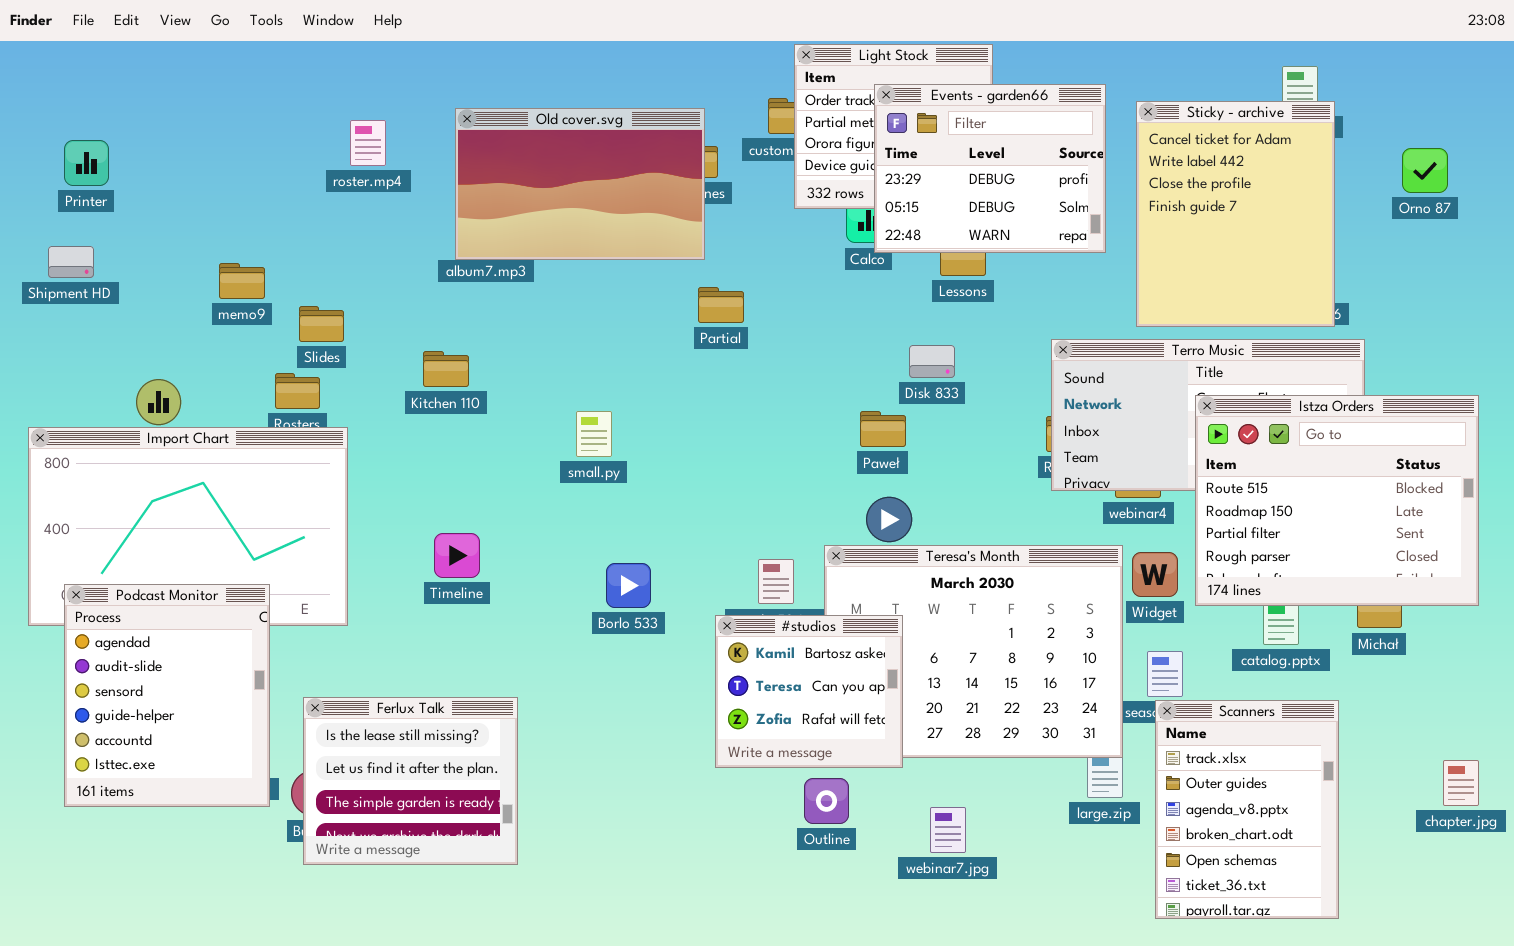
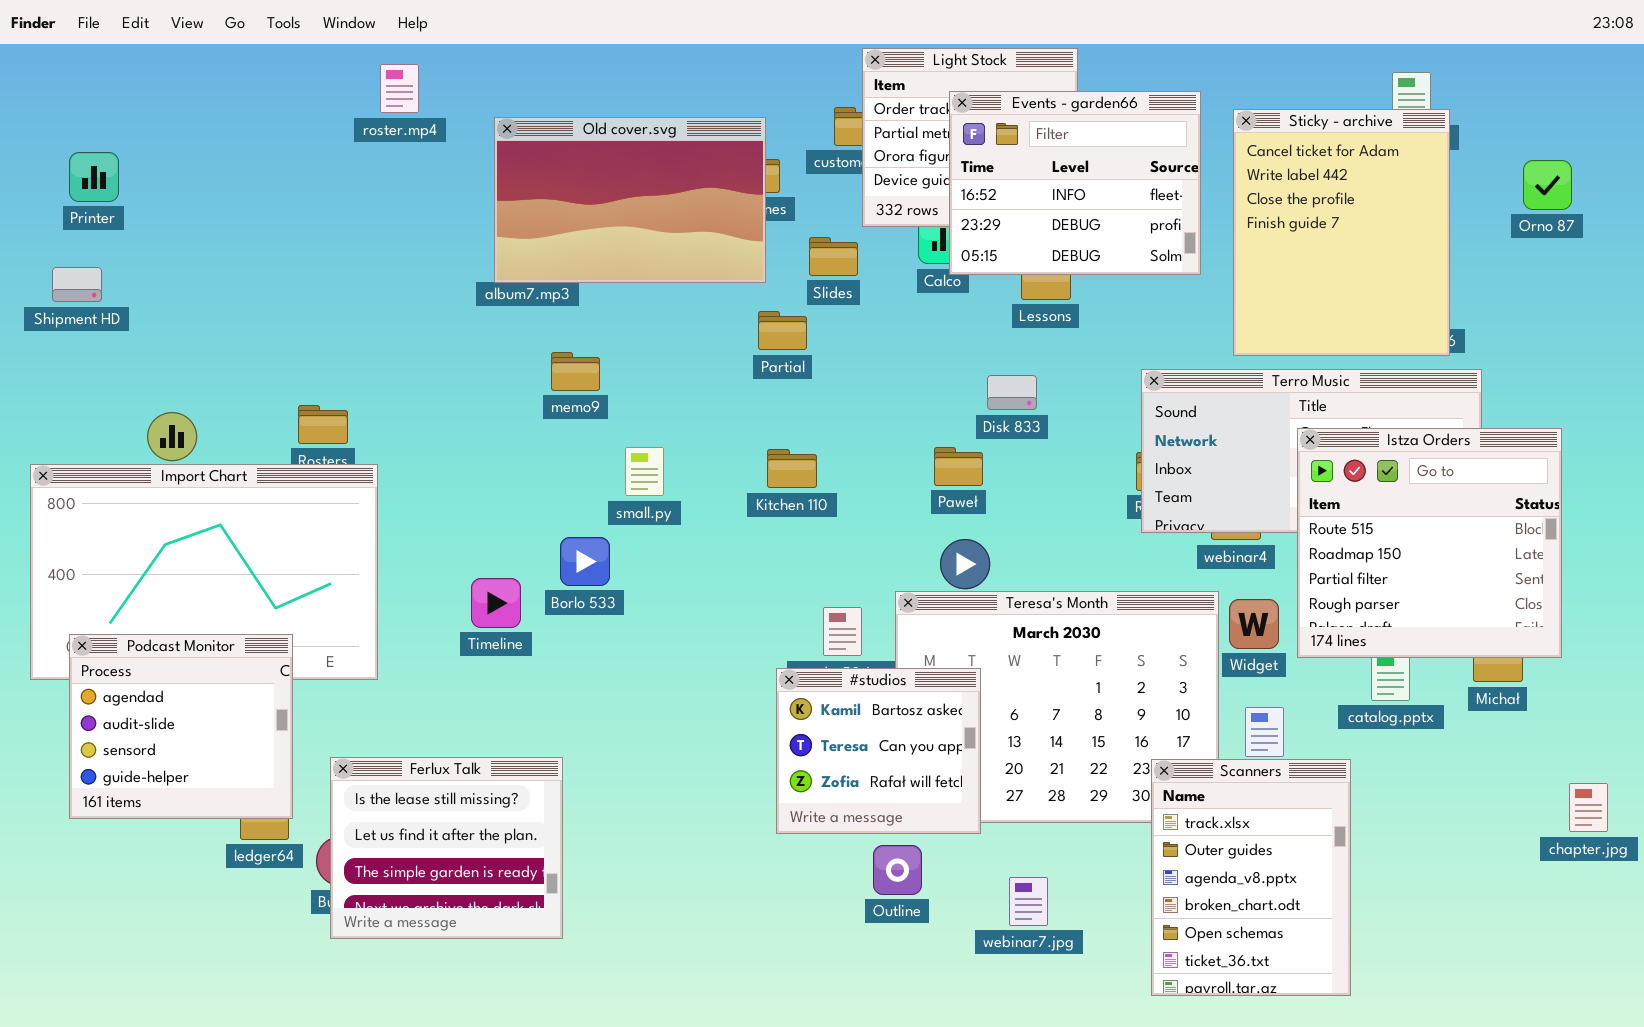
Events - garden66: [874,84,1106,253] -> [949,91,1201,275], scrolled up 1 row
roster.mp4: [350,120,386,166] -> [380,64,419,113], moved
memo9: [219,263,265,299] -> [551,352,600,391], moved
Slides: [299,306,344,342] -> [809,237,858,276], moved
Kitchen 110: [423,351,469,387] -> [767,449,817,488], moved
Istza Orders: [1195,395,1479,606] -> [1297,428,1562,658], resized
Borlo 533: [606,563,651,608] -> [560,537,610,586], moved
Podcast Monitor: [64,584,270,807] -> [69,634,293,819], resized
Scanners: [1155,700,1339,919] -> [1151,759,1351,996], moved
chapter.jpg: [1443,760,1479,806] -> [1569,783,1608,832], moved

